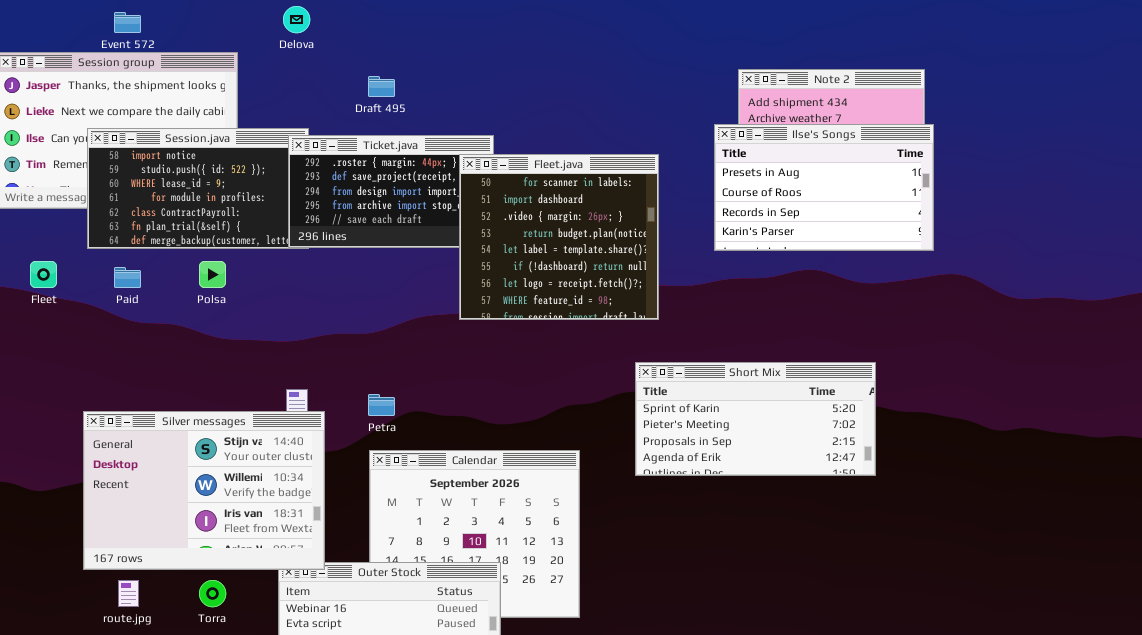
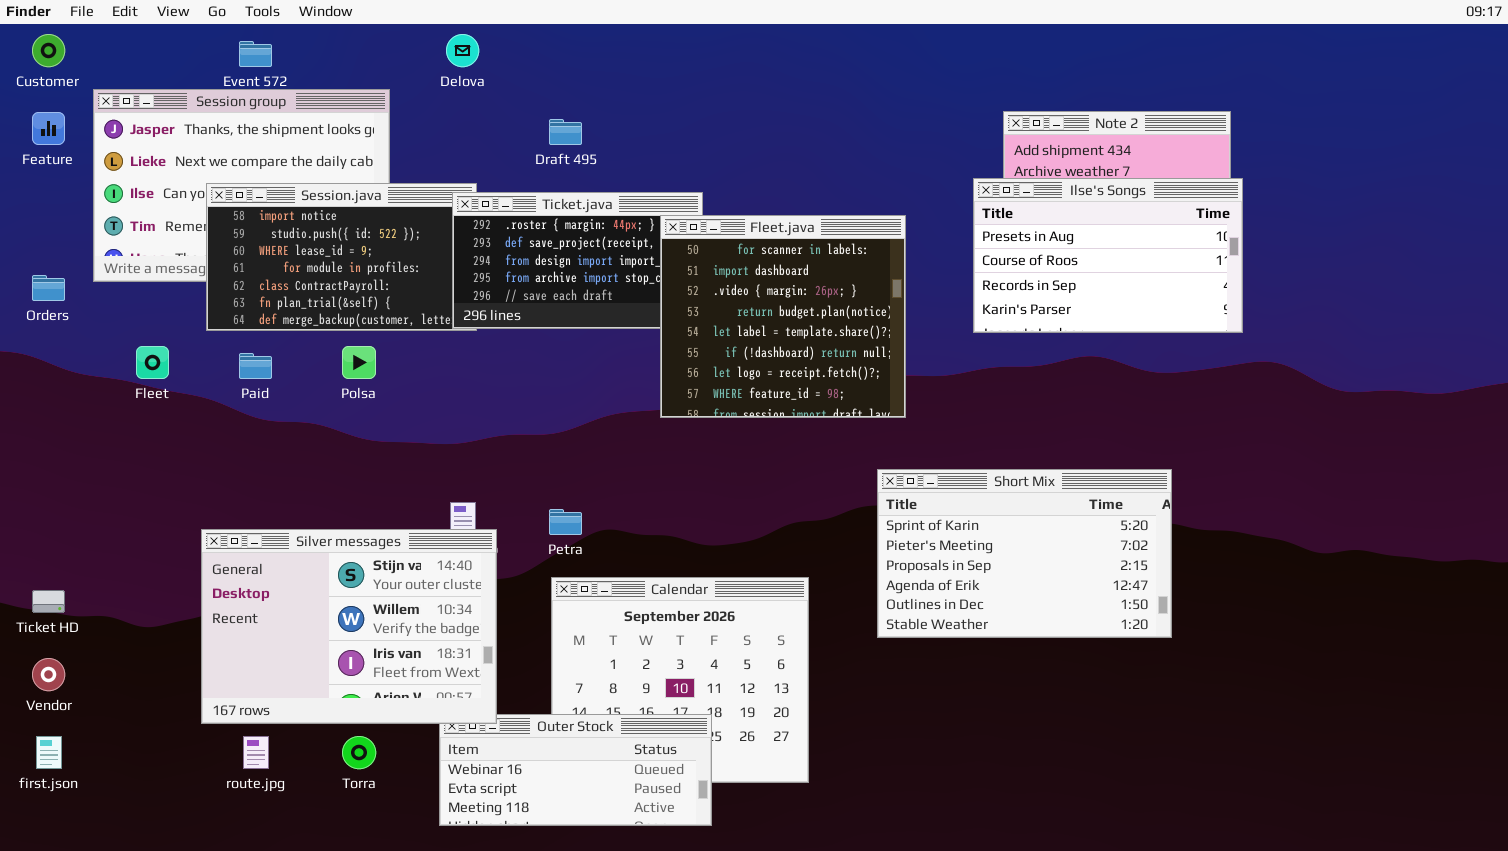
Short Mix: [635,362,876,476] -> [877,469,1172,638], resized

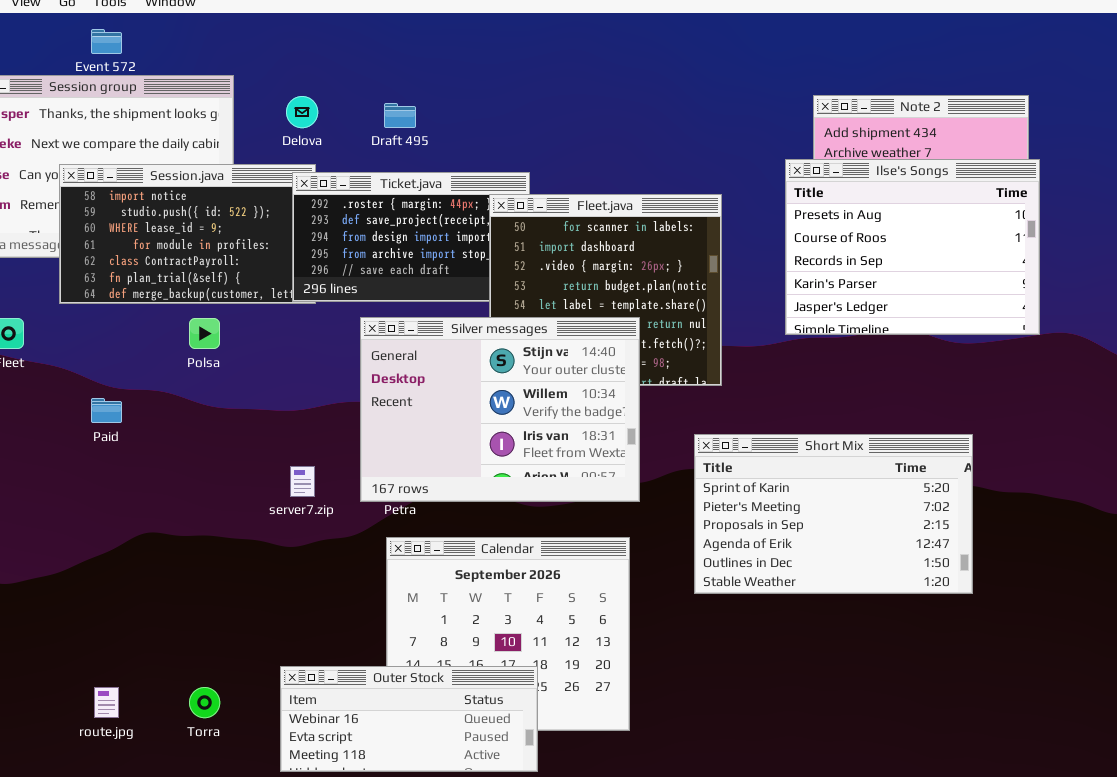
Delova: [446,34,479,67] -> [286,96,318,128], moved
Ilse's Songs: [973,178,1243,333] -> [785,159,1040,335], resized
Paid: [239,353,272,379] -> [91,398,122,423], moved
Silver messages: [201,529,497,724] -> [360,317,640,502], moved

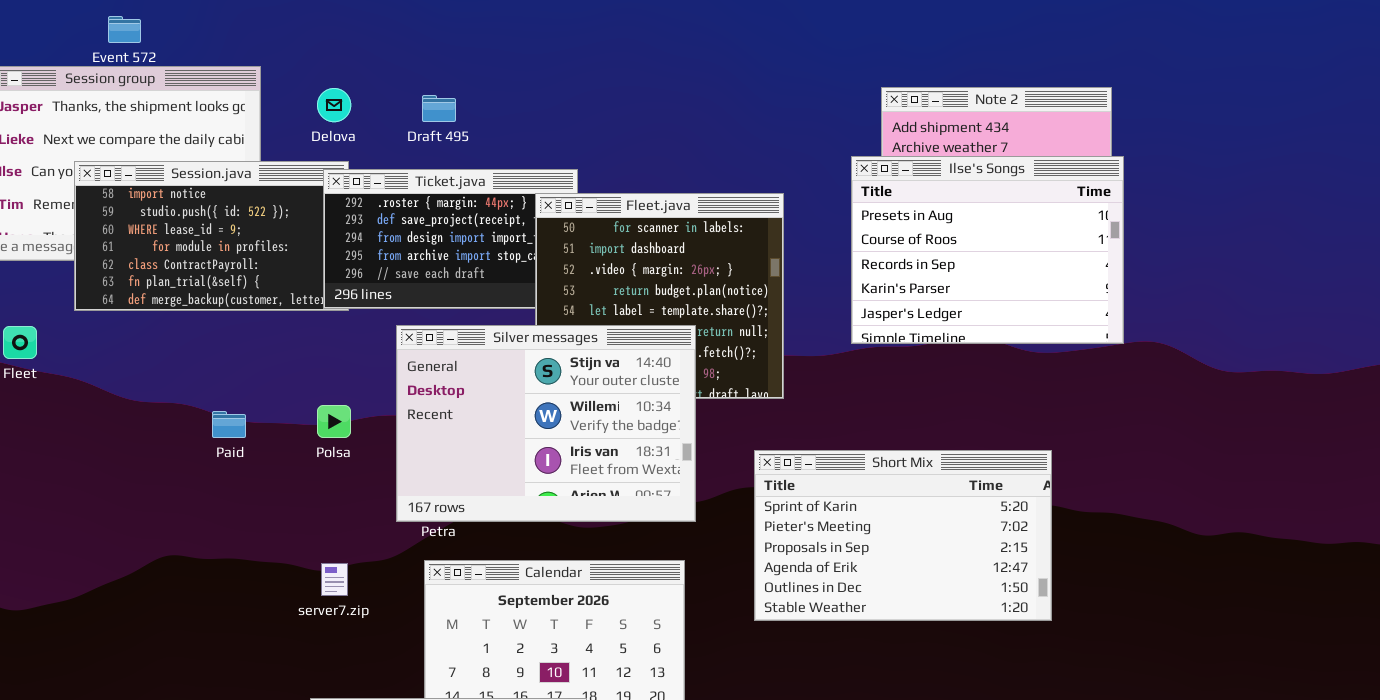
Polsa: [189,318,220,349] -> [317,405,351,438], moved
Paid: [91,398,122,423] -> [212,411,246,438], moved
server7.zip: [290,466,315,497] -> [321,563,348,596], moved

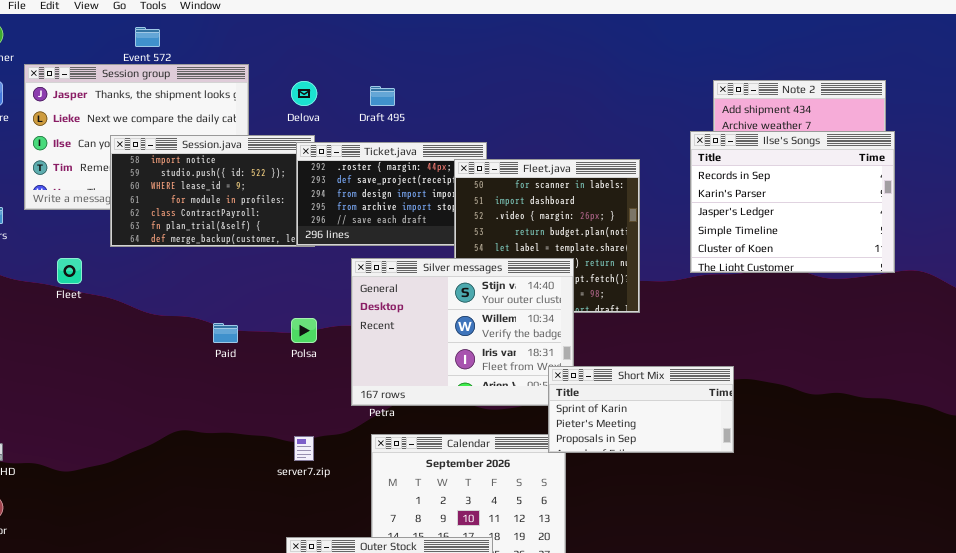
Ilse's Songs: [851,156,1124,344] -> [690,131,895,273], scrolled down 2 rows
Short Mix: [754,450,1052,621] -> [548,366,734,453], moved, resized

